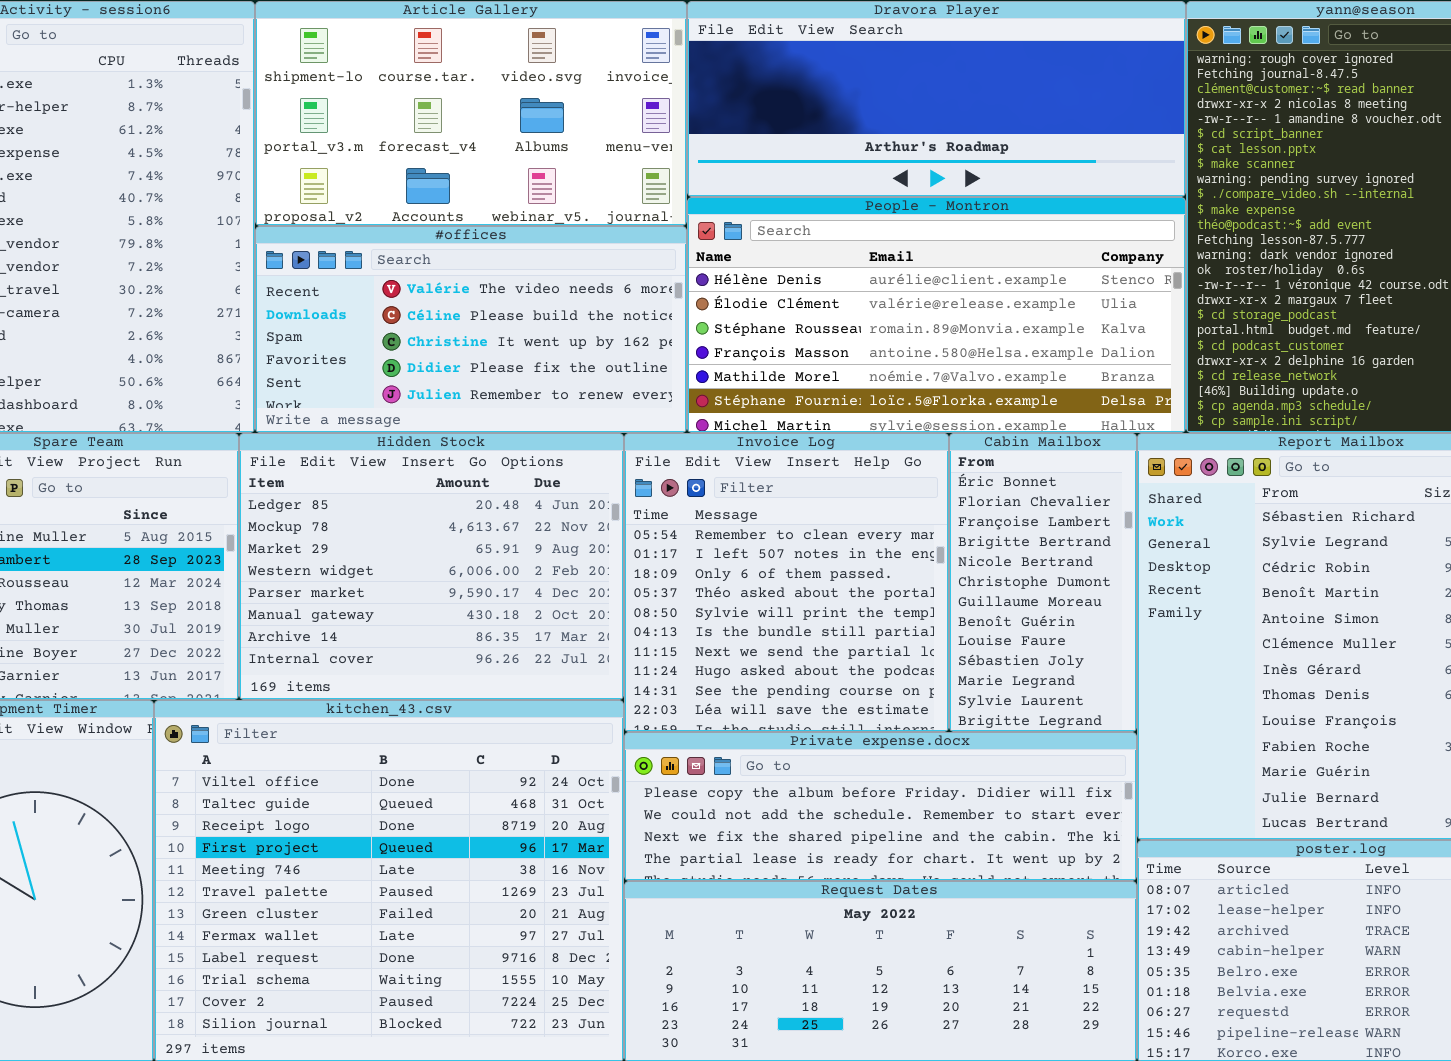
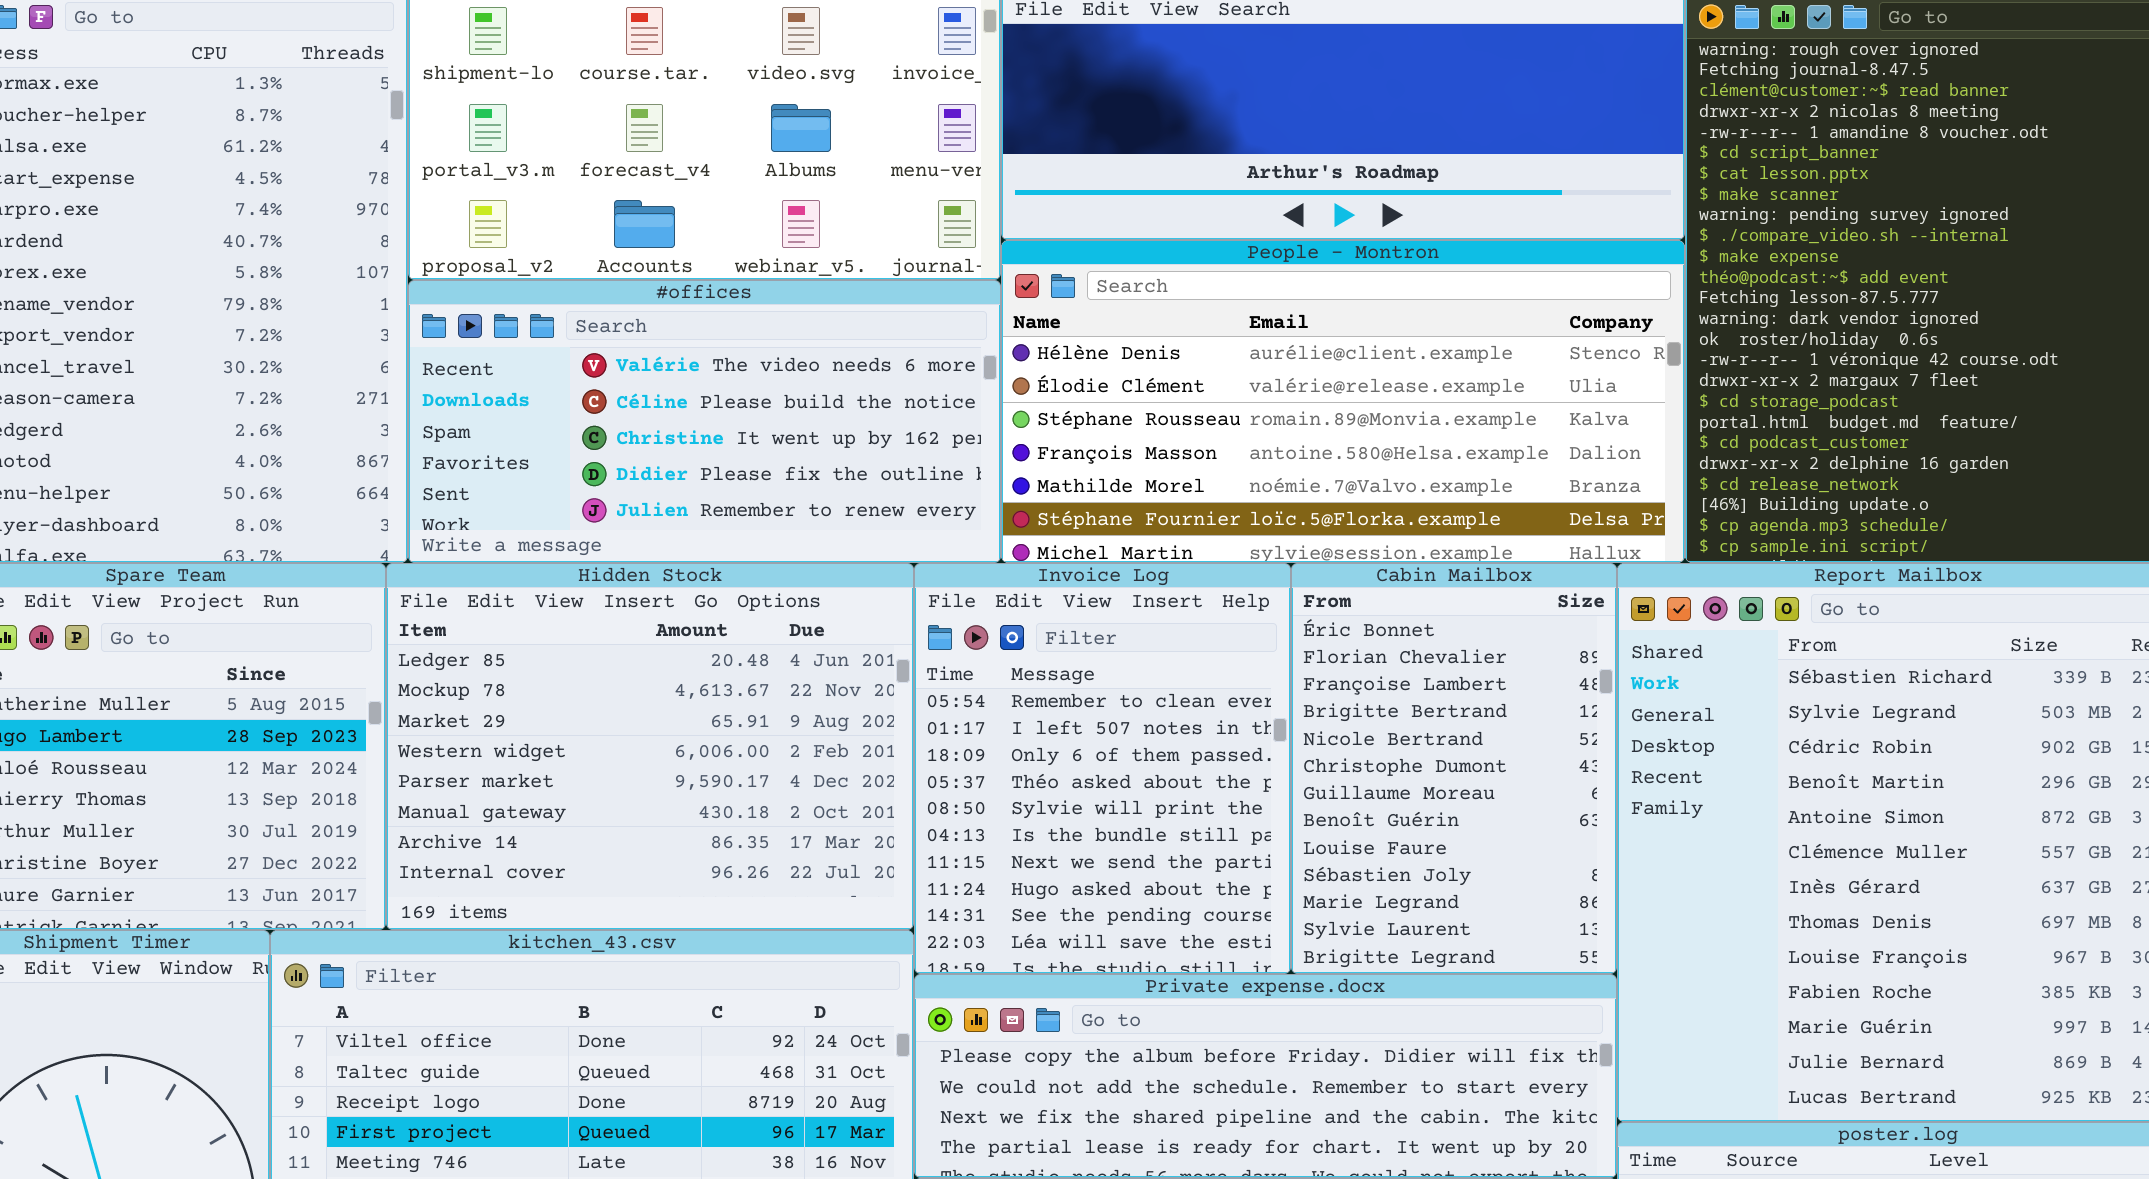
Invoice Log: [624,433,949,732] -> [914,563,1291,974], resized
Cabin Mailbox: [949,433,1137,732] -> [1291,563,1617,974], resized

